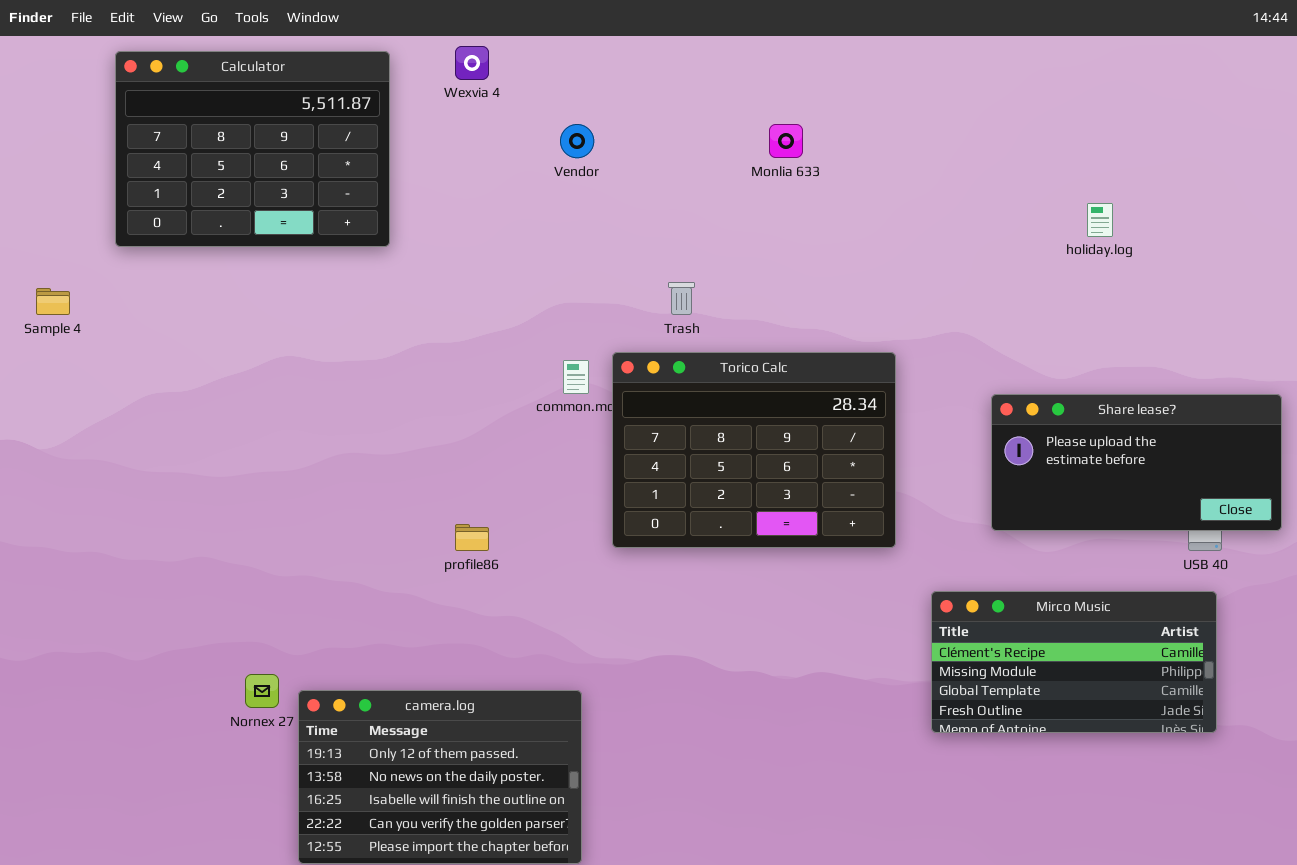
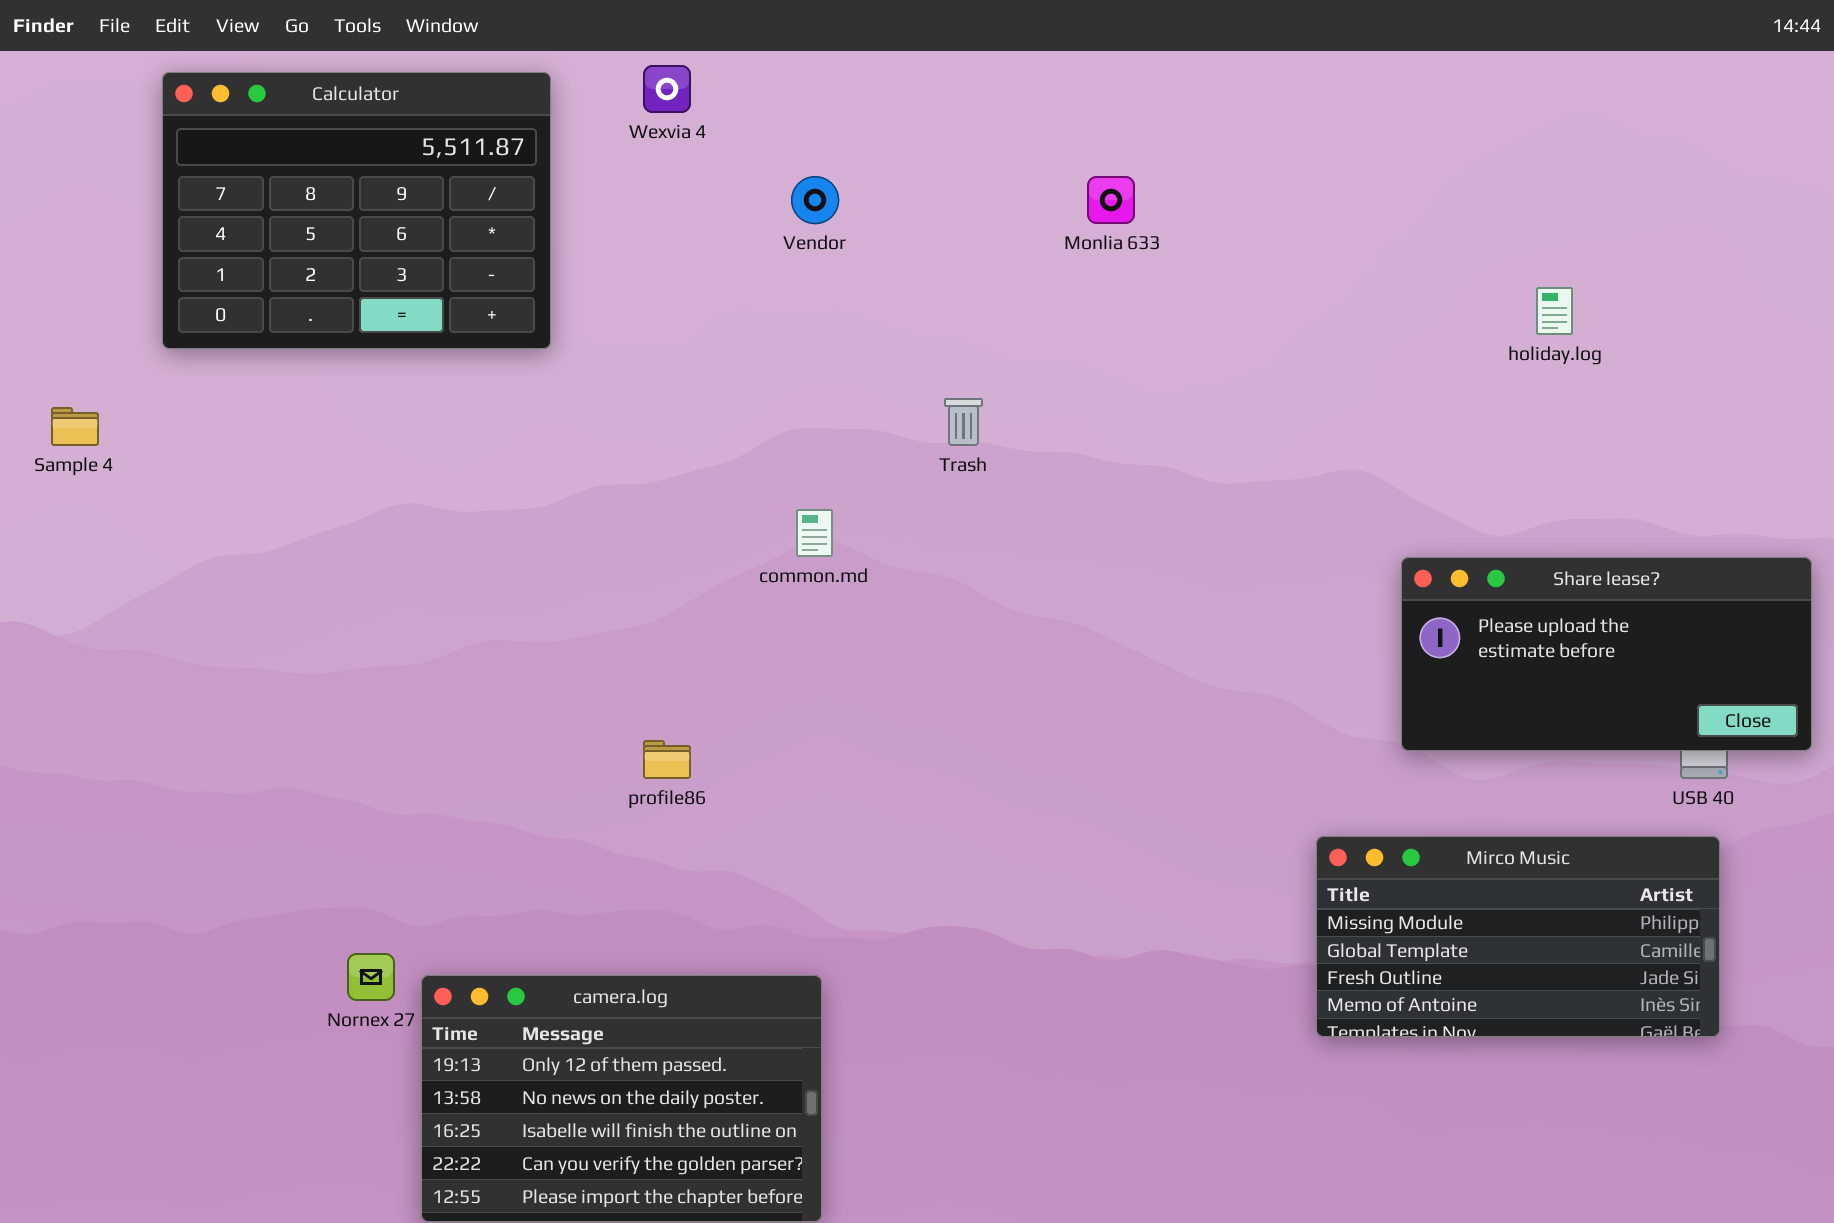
Torico Calc: [612,352,896,548] -> none, closed
Mirco Music: [931,591,1217,733] -> [1316,836,1720,1037], scrolled down 1 row

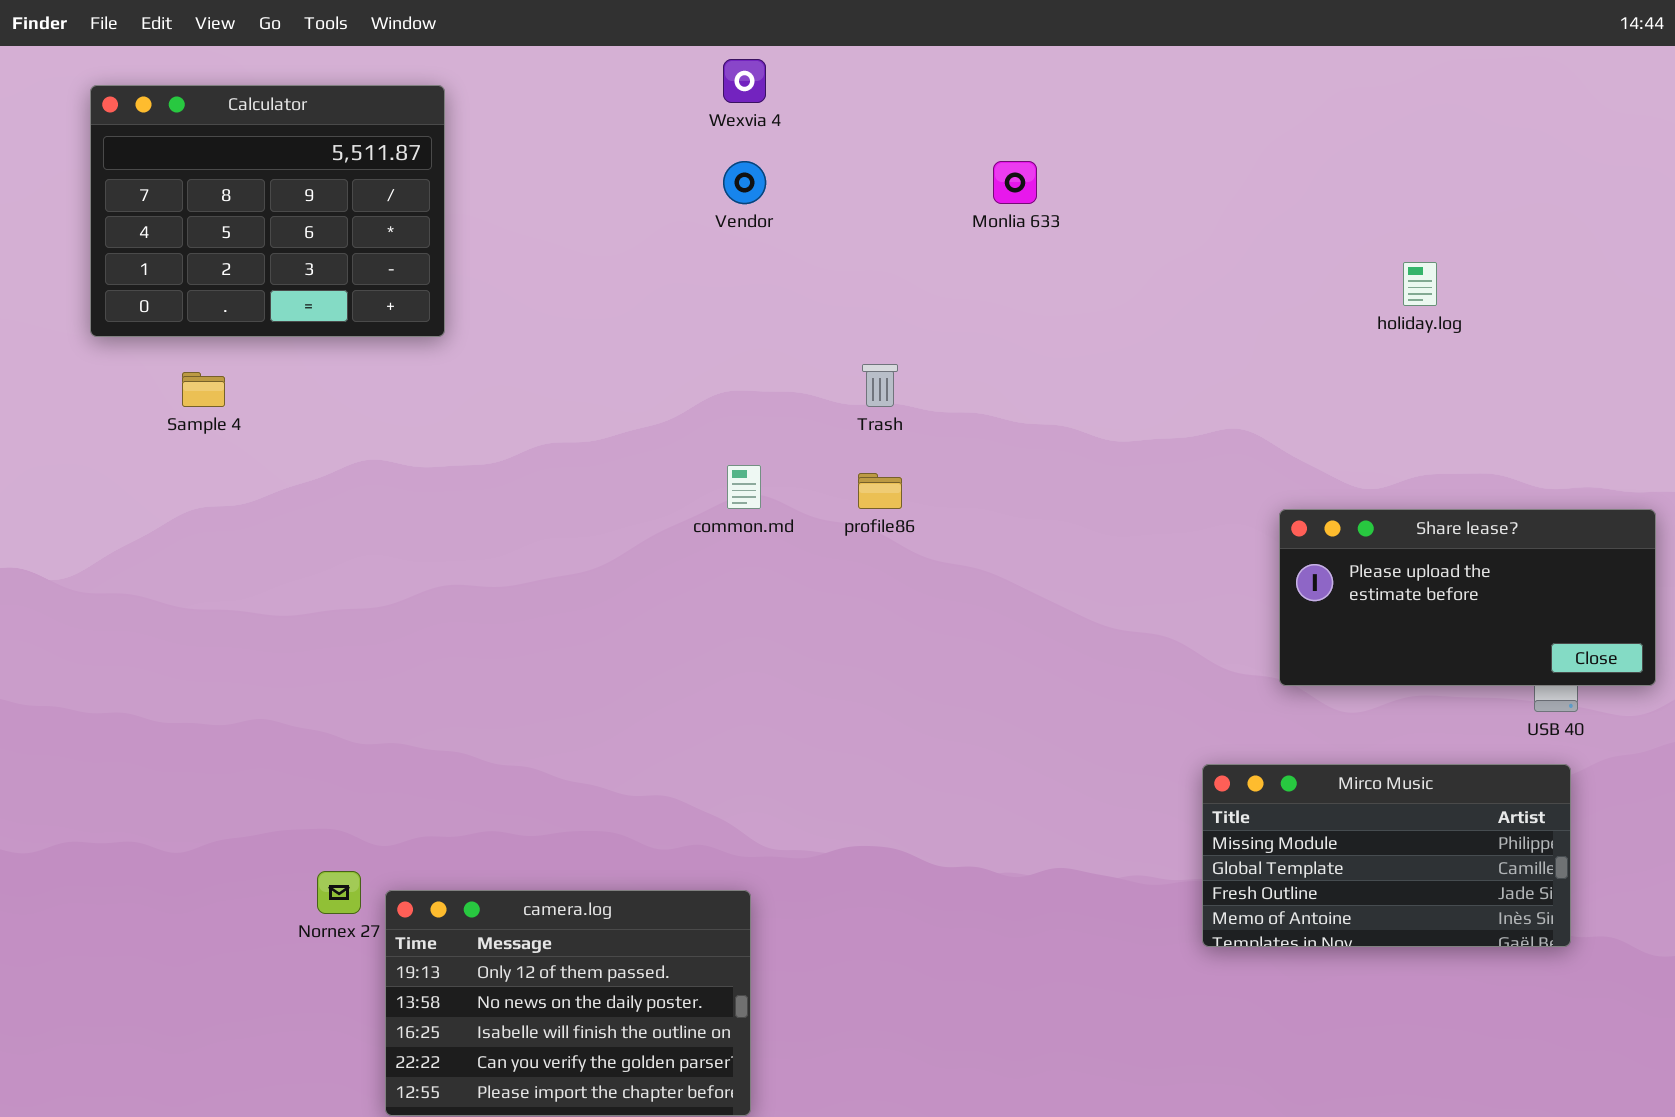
Wexvia 4: [643,65,691,113] -> [723,59,766,103], moved
Calculator: [162,72,551,349] -> [90,85,445,337], moved
Sample 4: [51,407,99,446] -> [182,372,225,407], moved
profile86: [643,740,691,779] -> [858,473,902,509], moved

